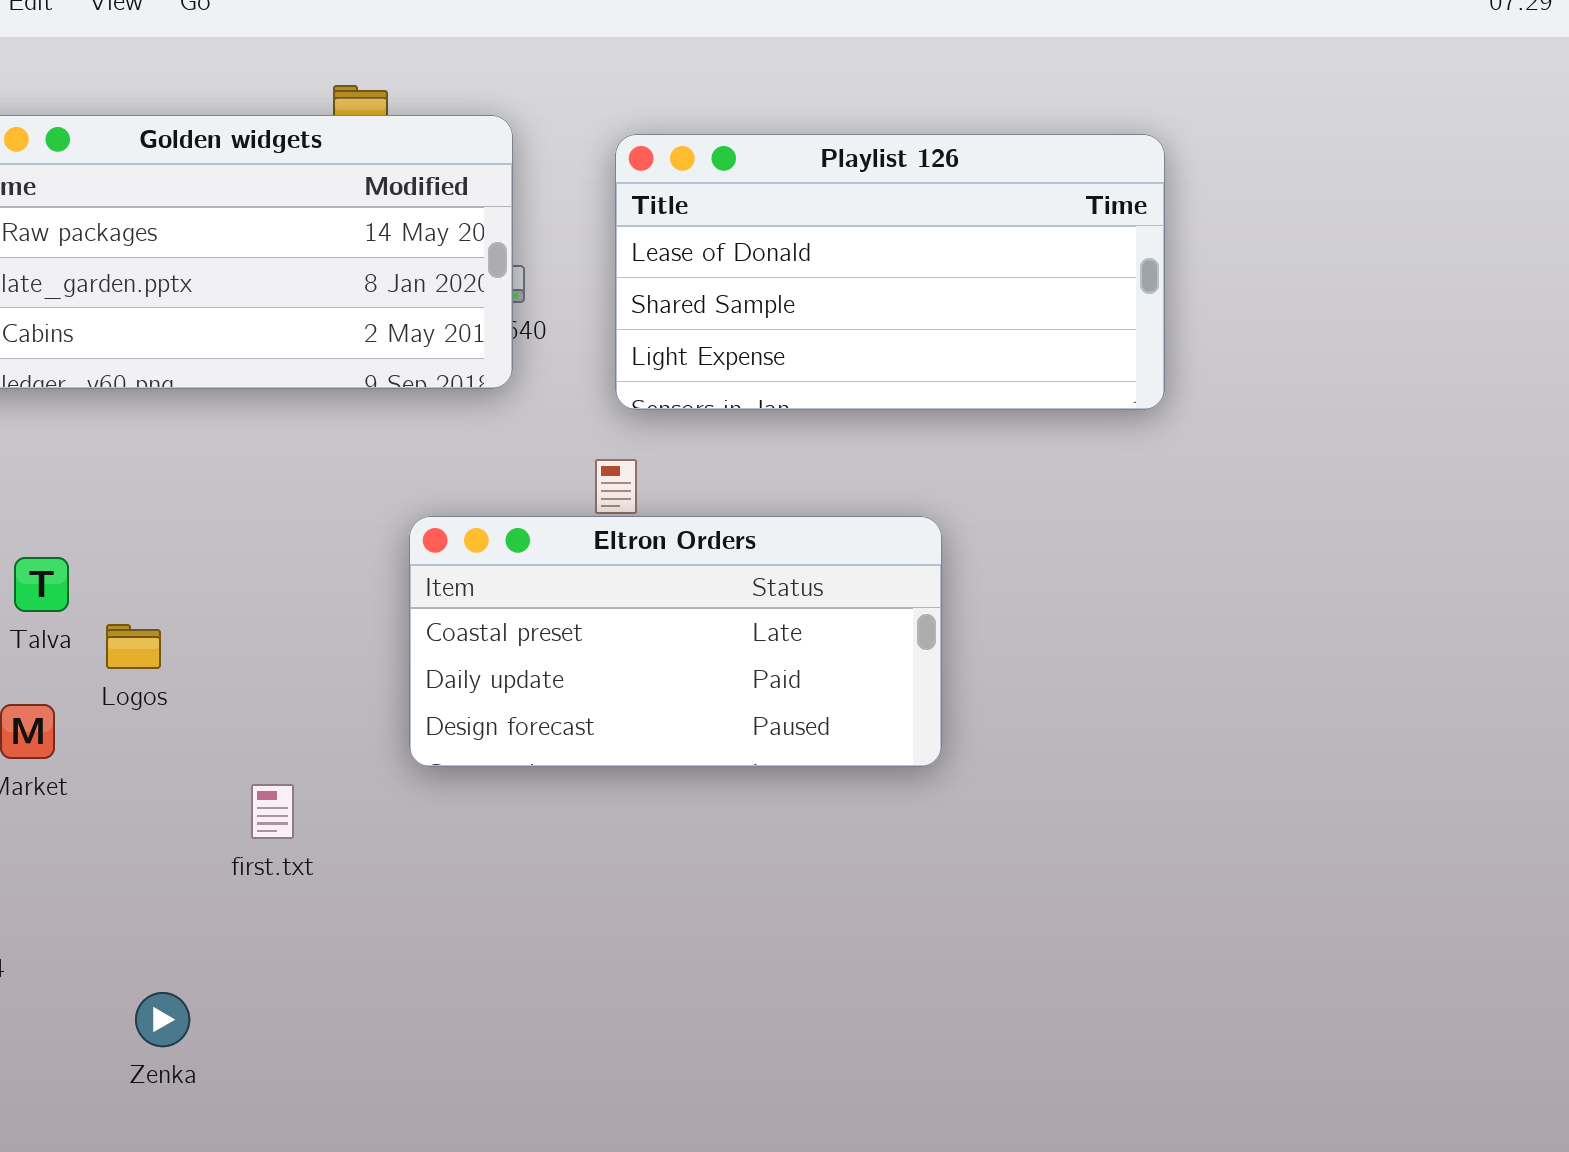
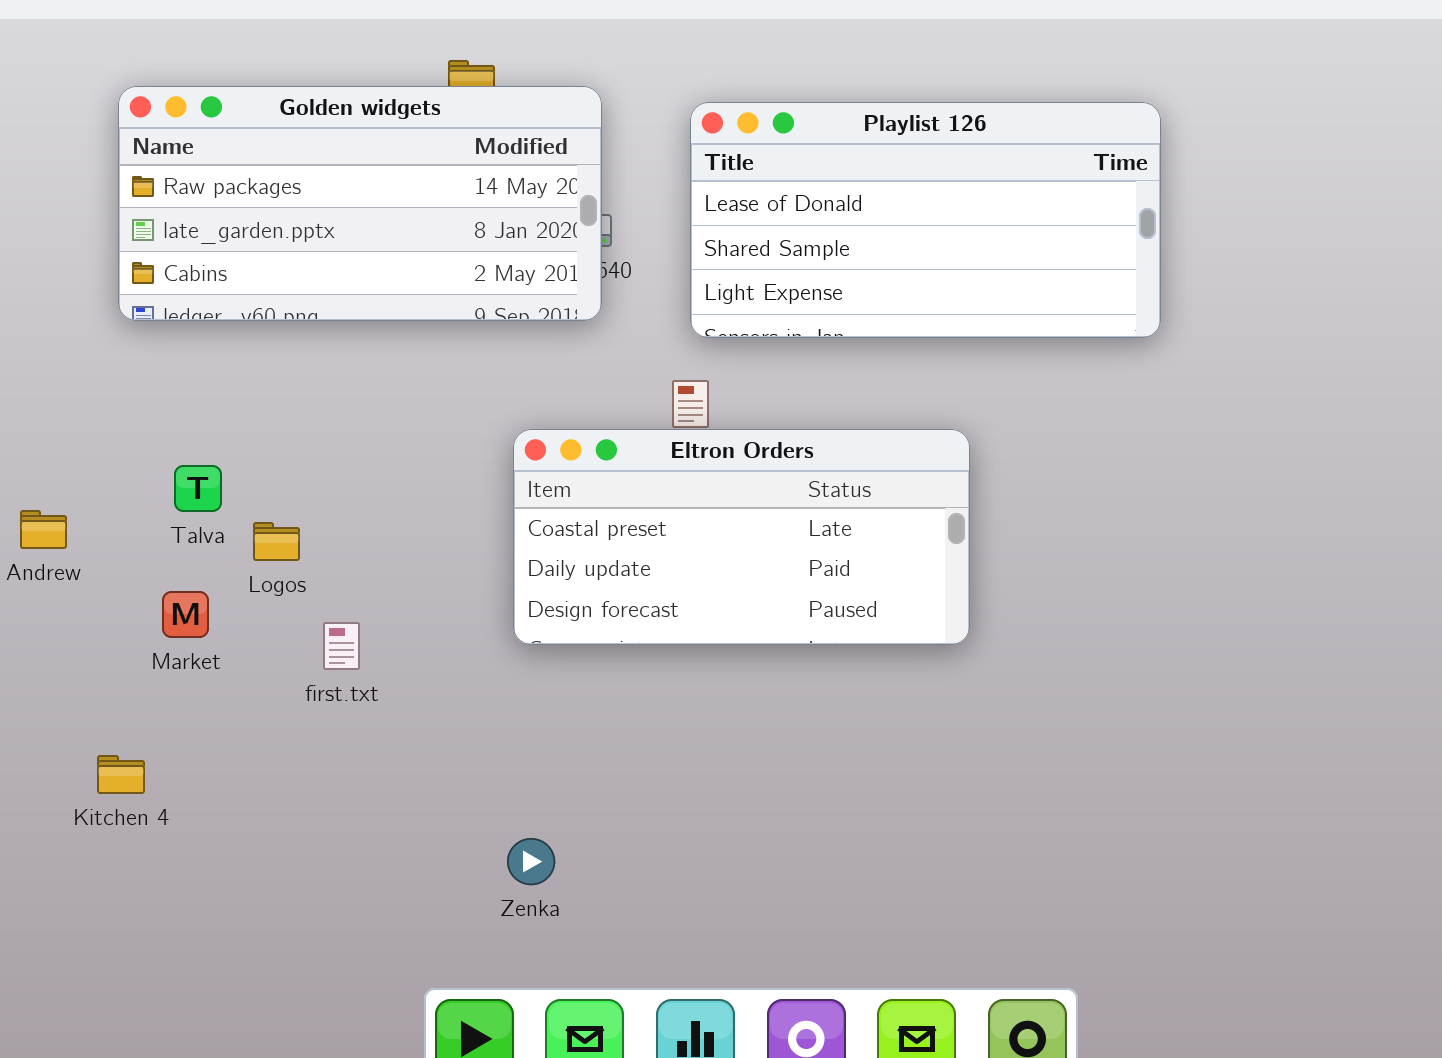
first.txt: [251,784,294,839] -> [323,622,360,670], moved
Zenka: [135,992,190,1047] -> [507,838,555,885], moved

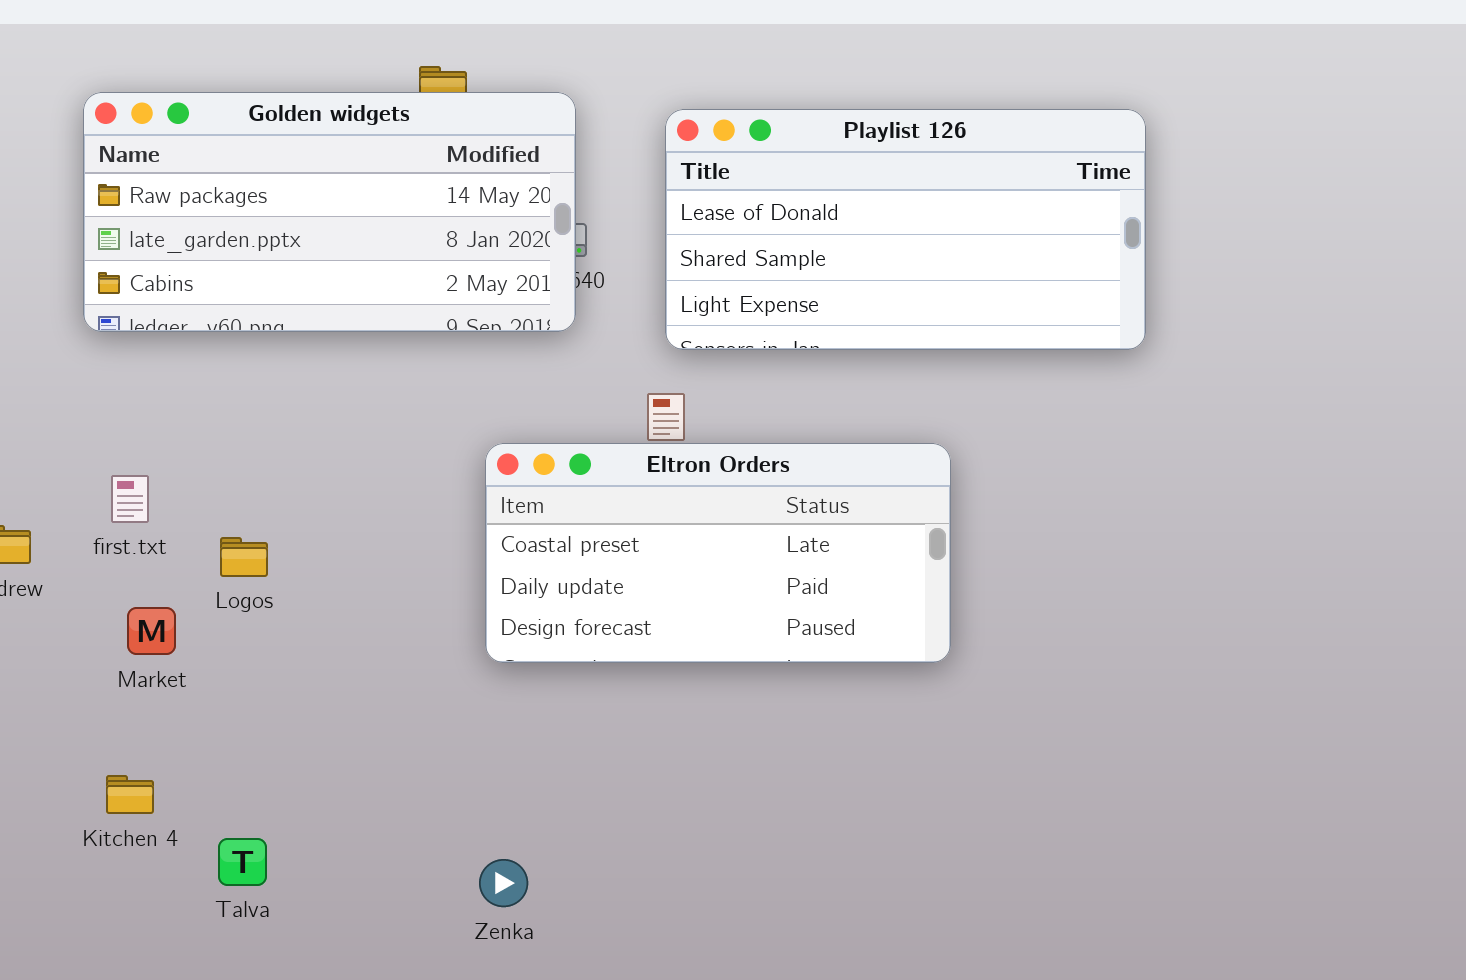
Talva: [174,465,222,512] -> [218,838,267,886], moved
first.txt: [323,622,360,670] -> [111,475,149,523], moved
Kitchen 4: [97,755,145,794] -> [106,775,154,814], moved

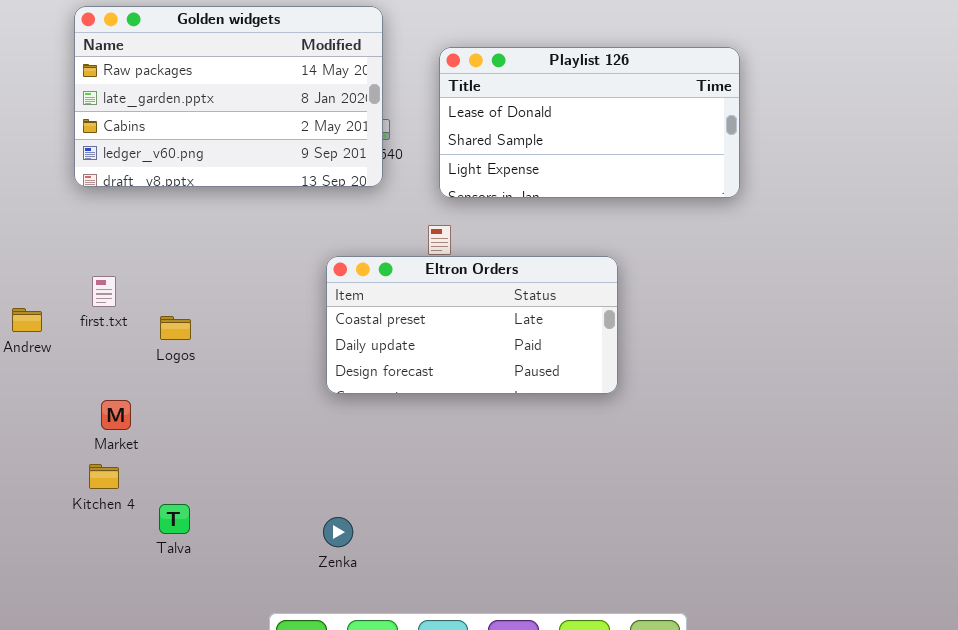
Golden widgets: [83,92,576,332] -> [74,6,383,187], resized
Market: [127,607,176,655] -> [101,400,131,430], moved

